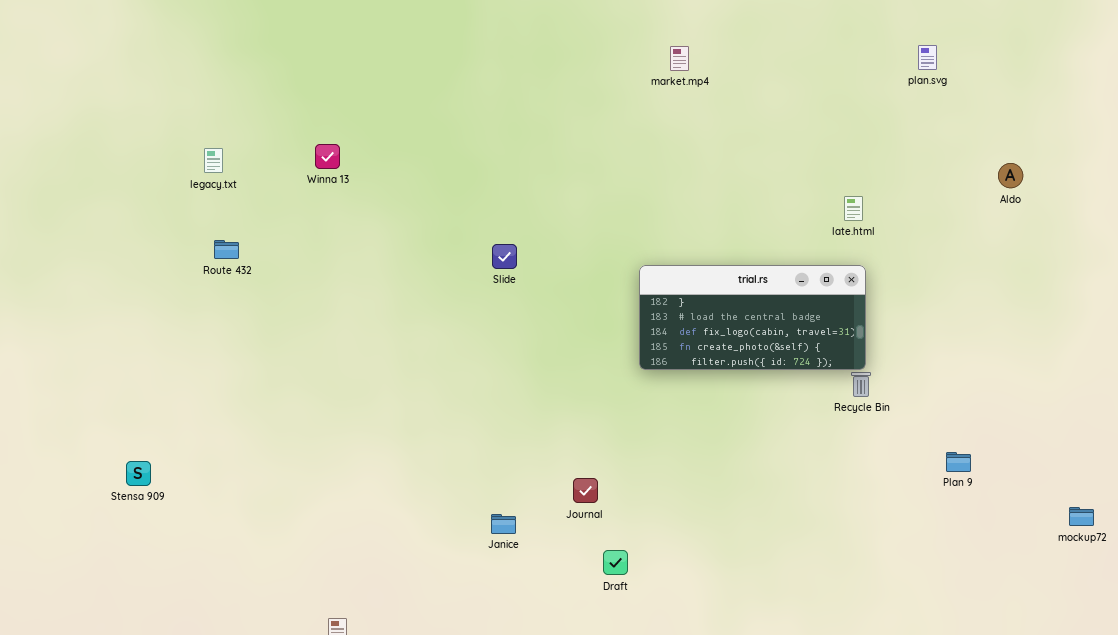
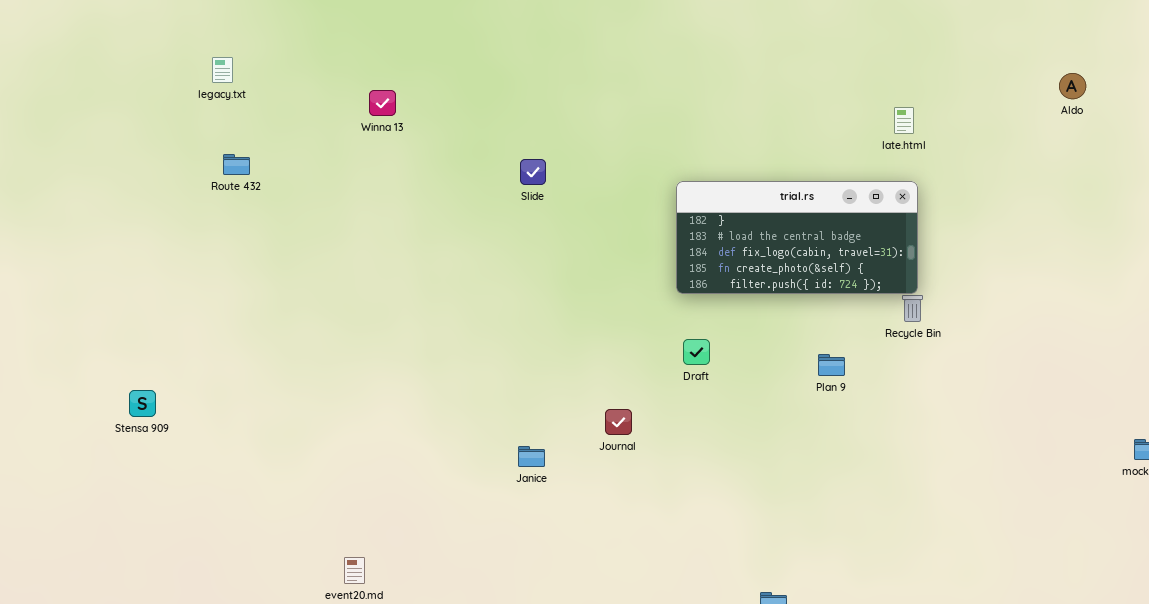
Winna 13: [315,144,340,169] -> [369,90,396,116], moved
Plan 9: [946,452,971,472] -> [818,354,845,376], moved
Draft: [603,550,628,575] -> [683,339,710,365], moved

